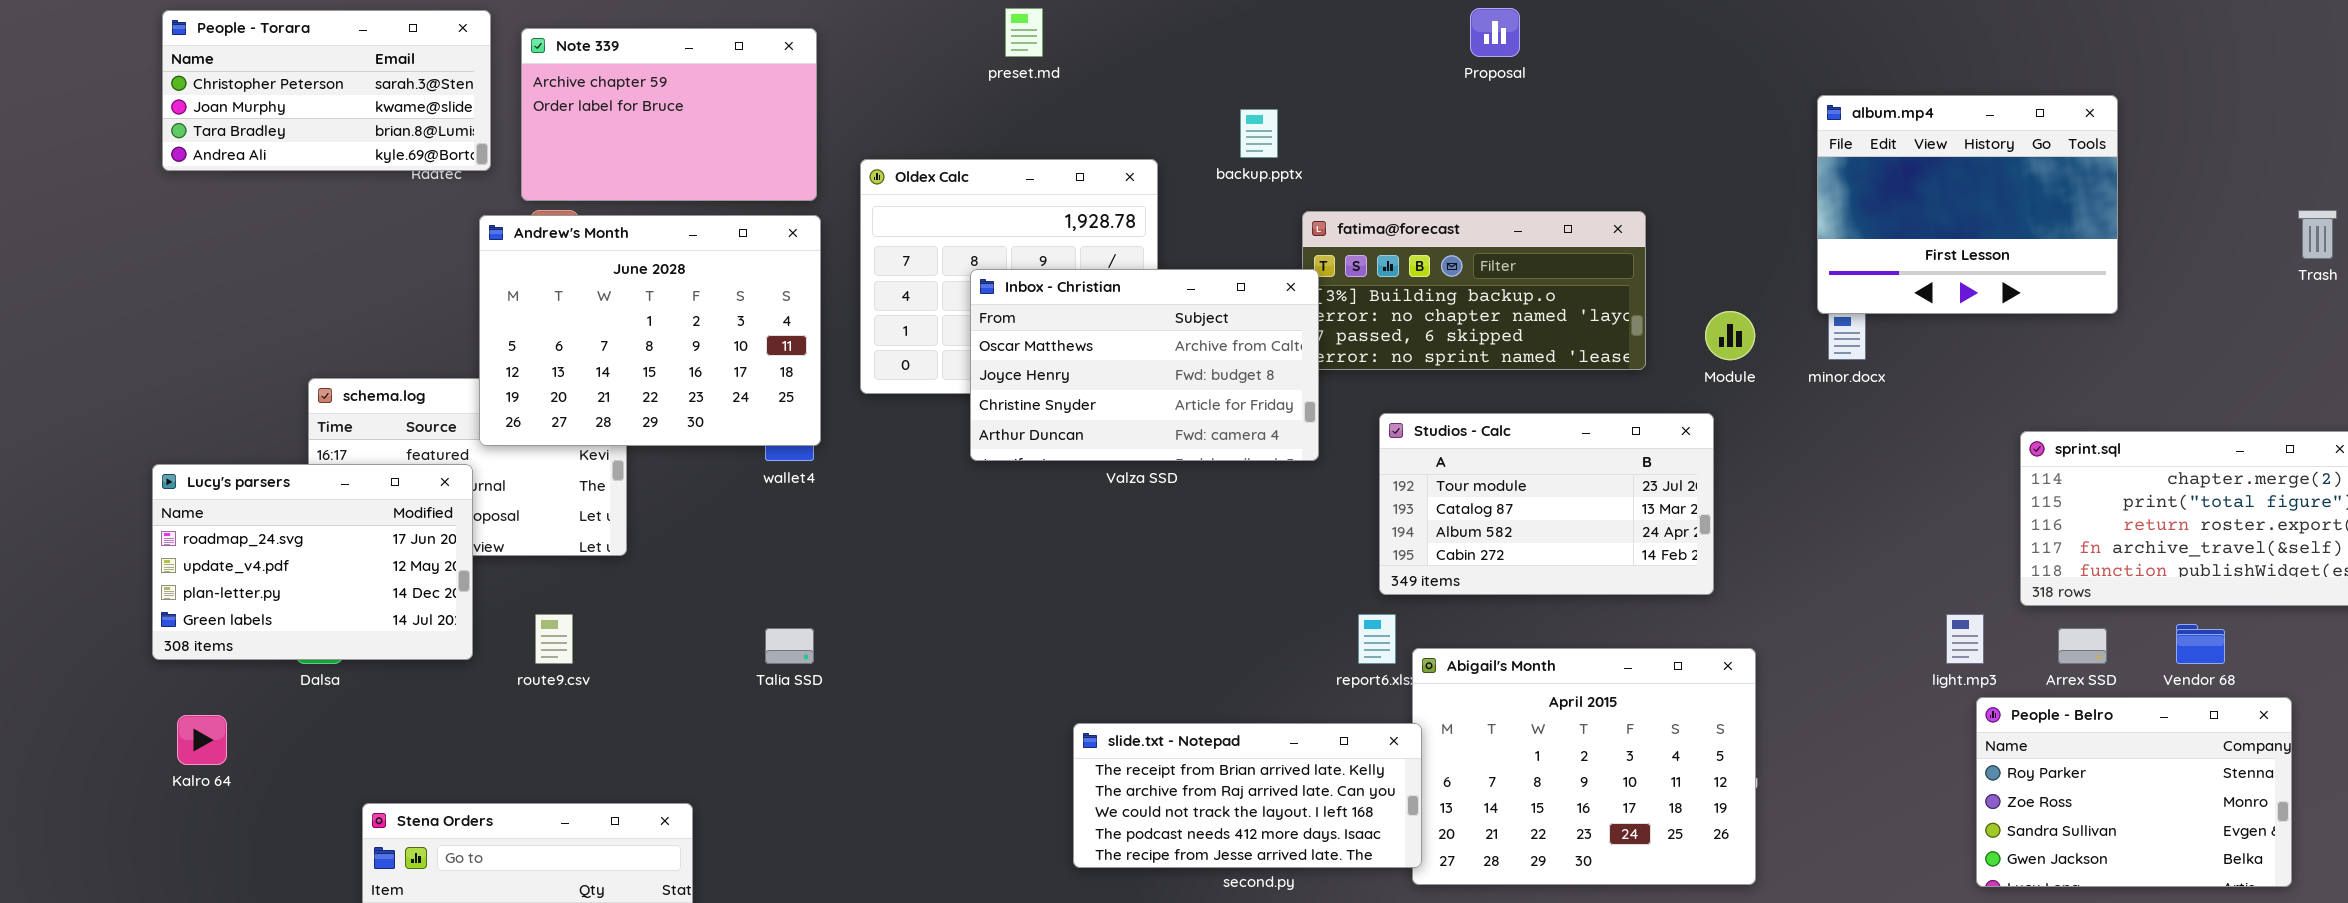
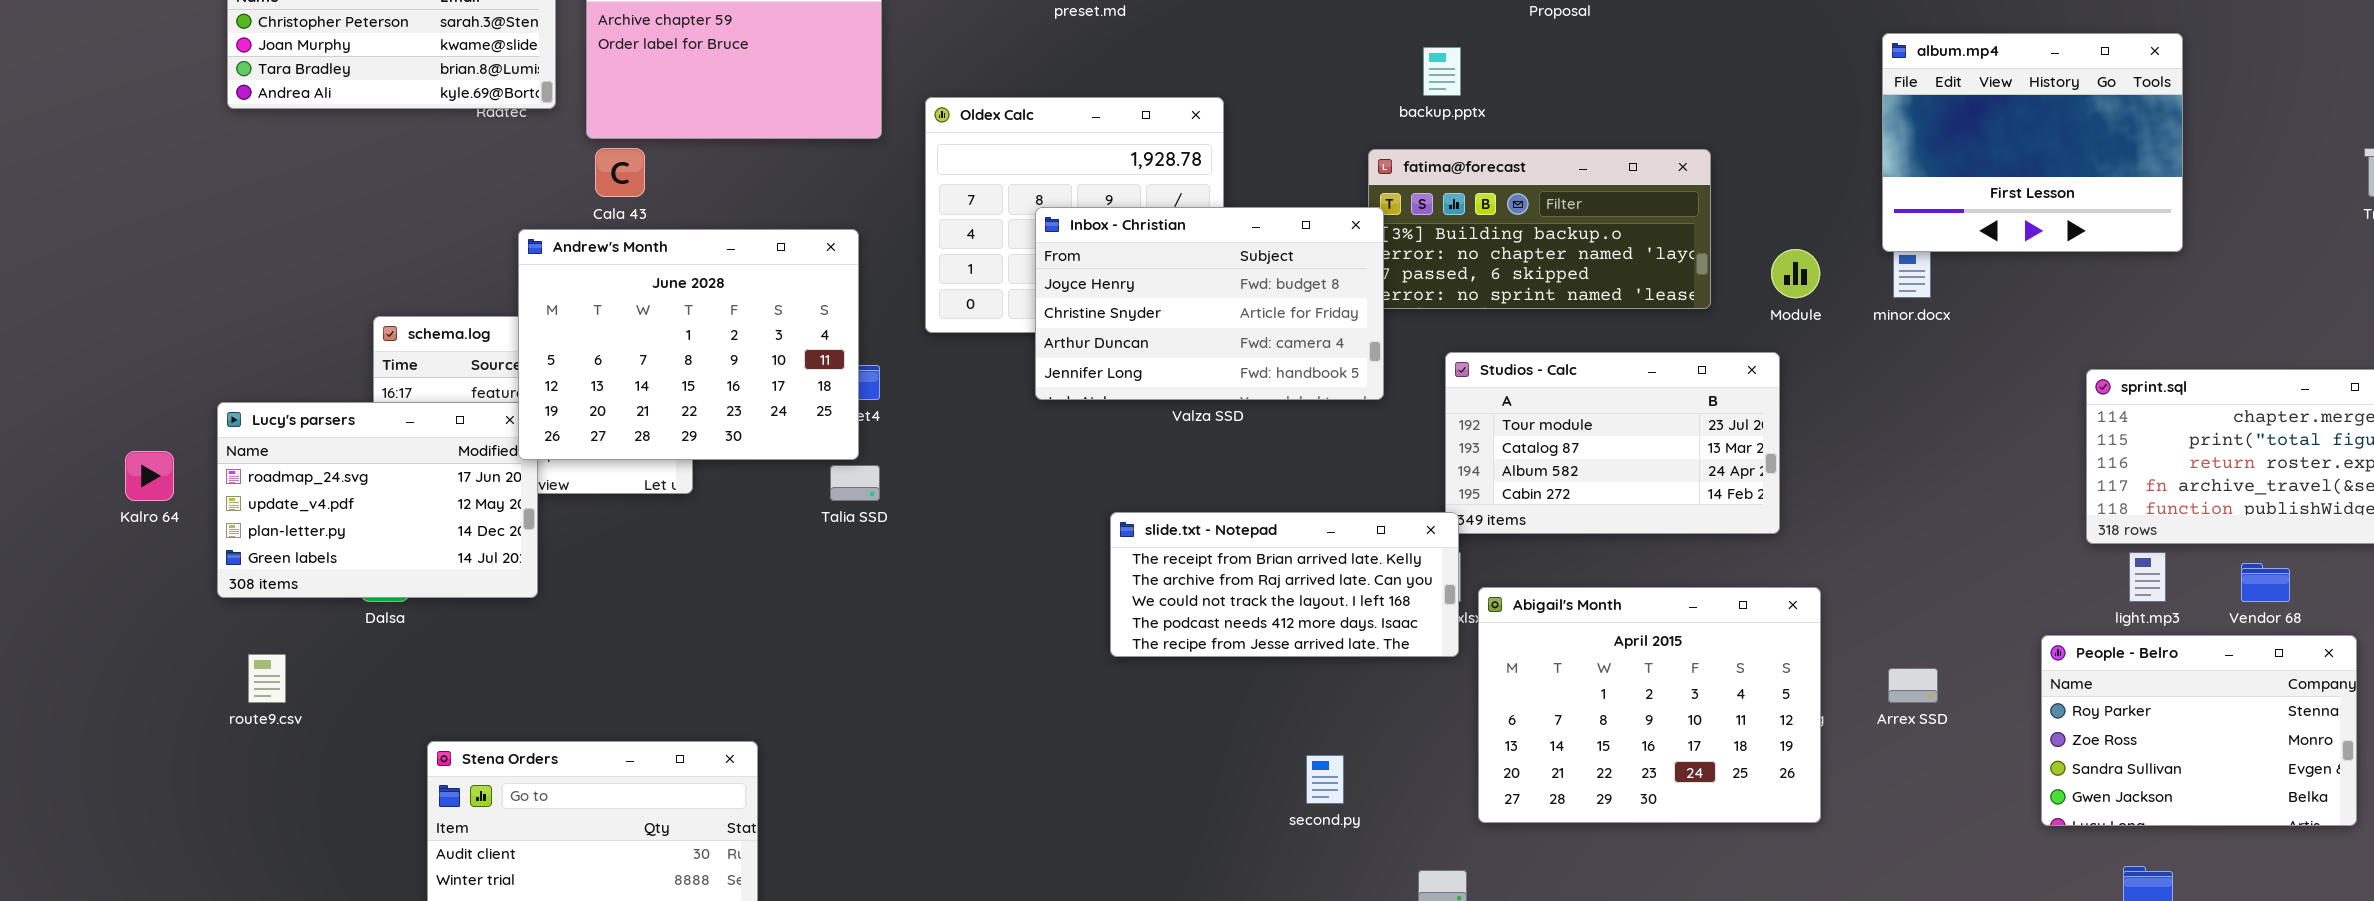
backup.pptx: [1240,109,1278,158] -> [1423,47,1461,96], moved
Andrew's Month: [479,215,821,446] -> [518,229,859,460], moved
Inbox - Christian: [970,269,1319,461] -> [1035,207,1384,400], scrolled down 1 row
route9.csv: [535,614,573,664] -> [248,654,286,703], moved
light.mp3: [1946,614,1984,664] -> [2129,552,2166,602], moved
Talia SSD: [765,628,814,664] -> [830,465,880,501], moved
Arrex SSD: [2058,628,2107,664] -> [1888,668,1938,703], moved
Kalro 64: [177,715,227,765] -> [125,451,174,501], moved
slide.txt - Notepad: [1073,723,1422,868] -> [1110,512,1459,657], moved

